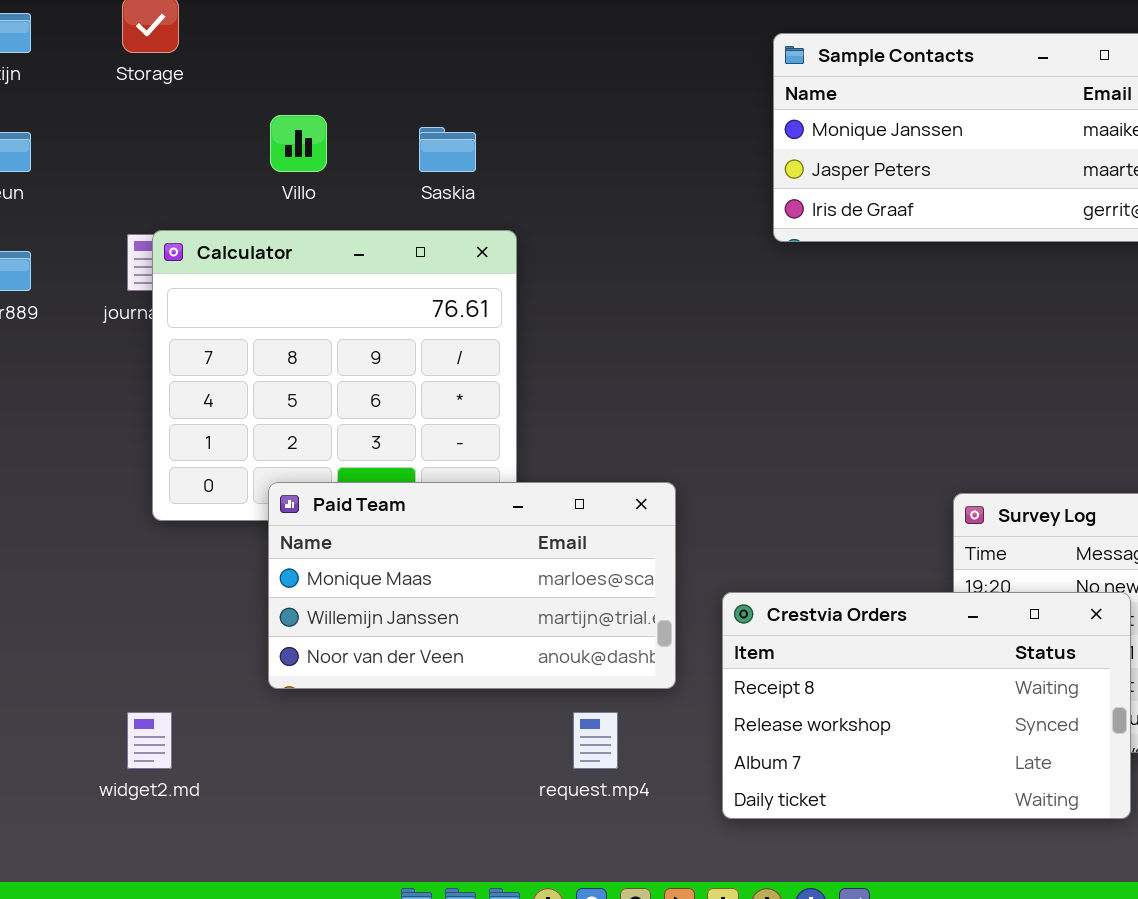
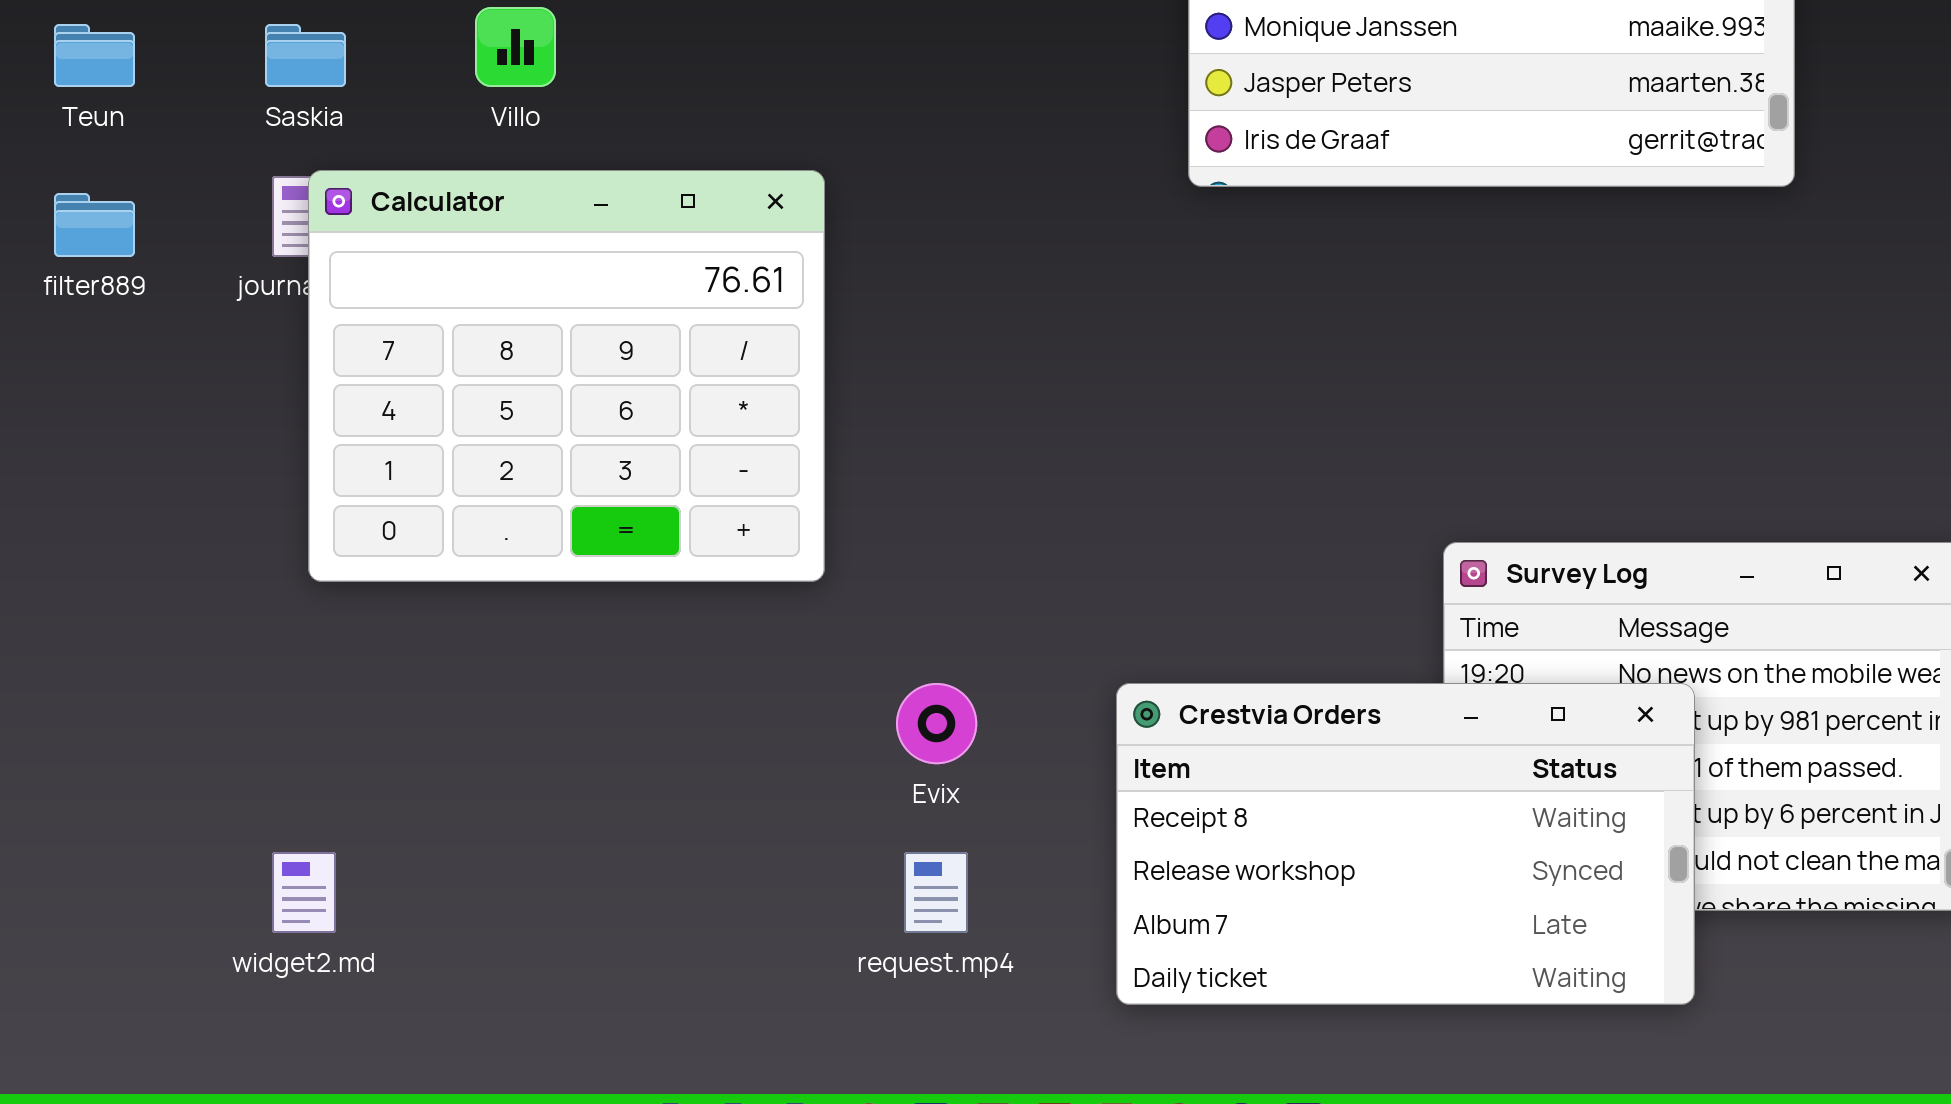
Saskia: [419,127,476,172] -> [265,24,346,87], moved
Paid Team: [268,482,676,689] -> none, closed

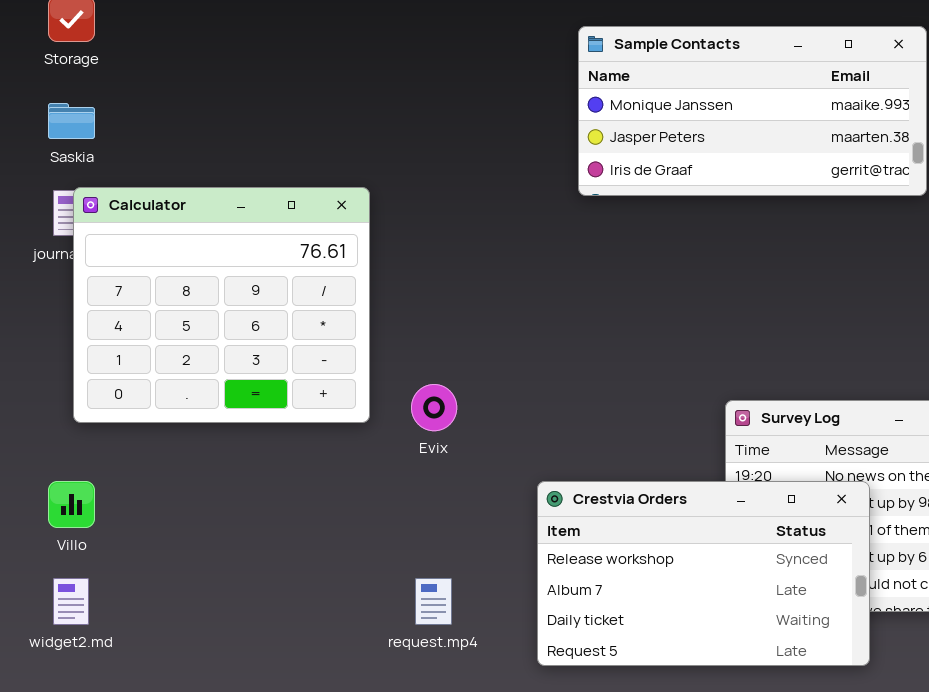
Villo: [475,7,556,87] -> [48,481,95,528], moved
Evix: [896,683,977,764] -> [411,384,457,431], moved
Crestvia Orders: [1116,683,1695,1005] -> [537,481,870,666], scrolled down 1 row

